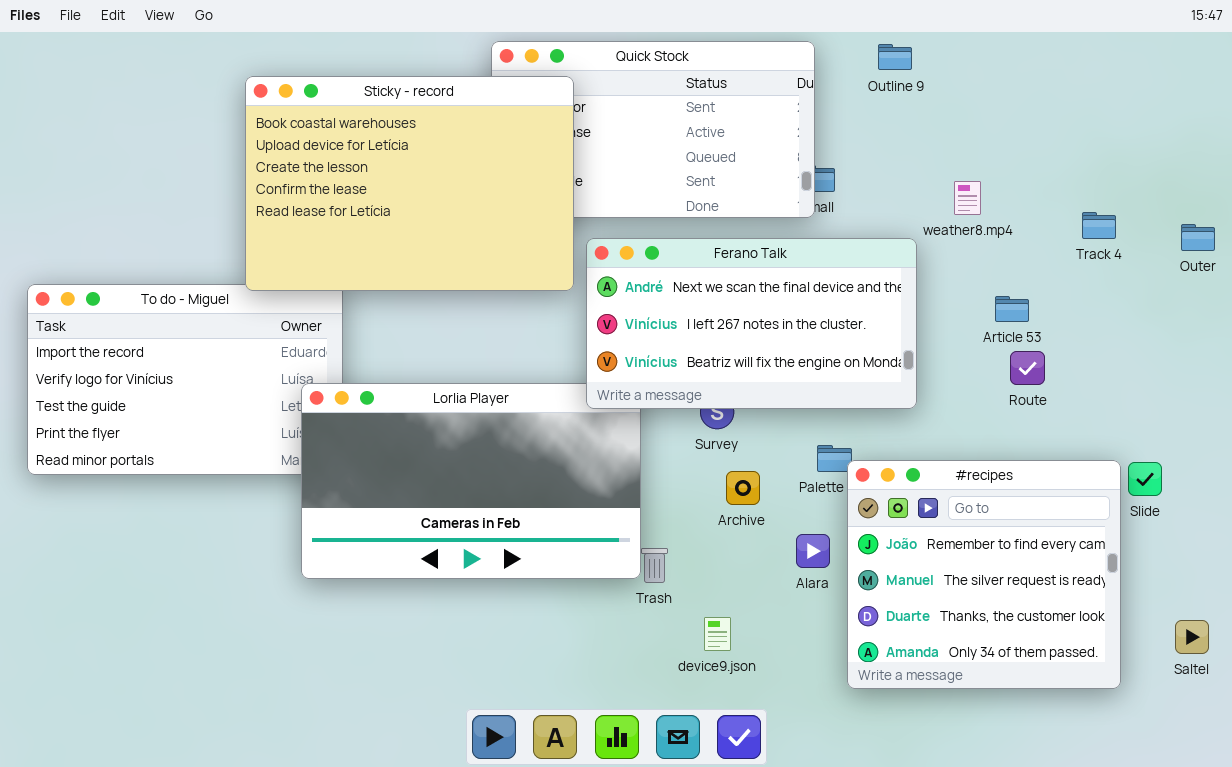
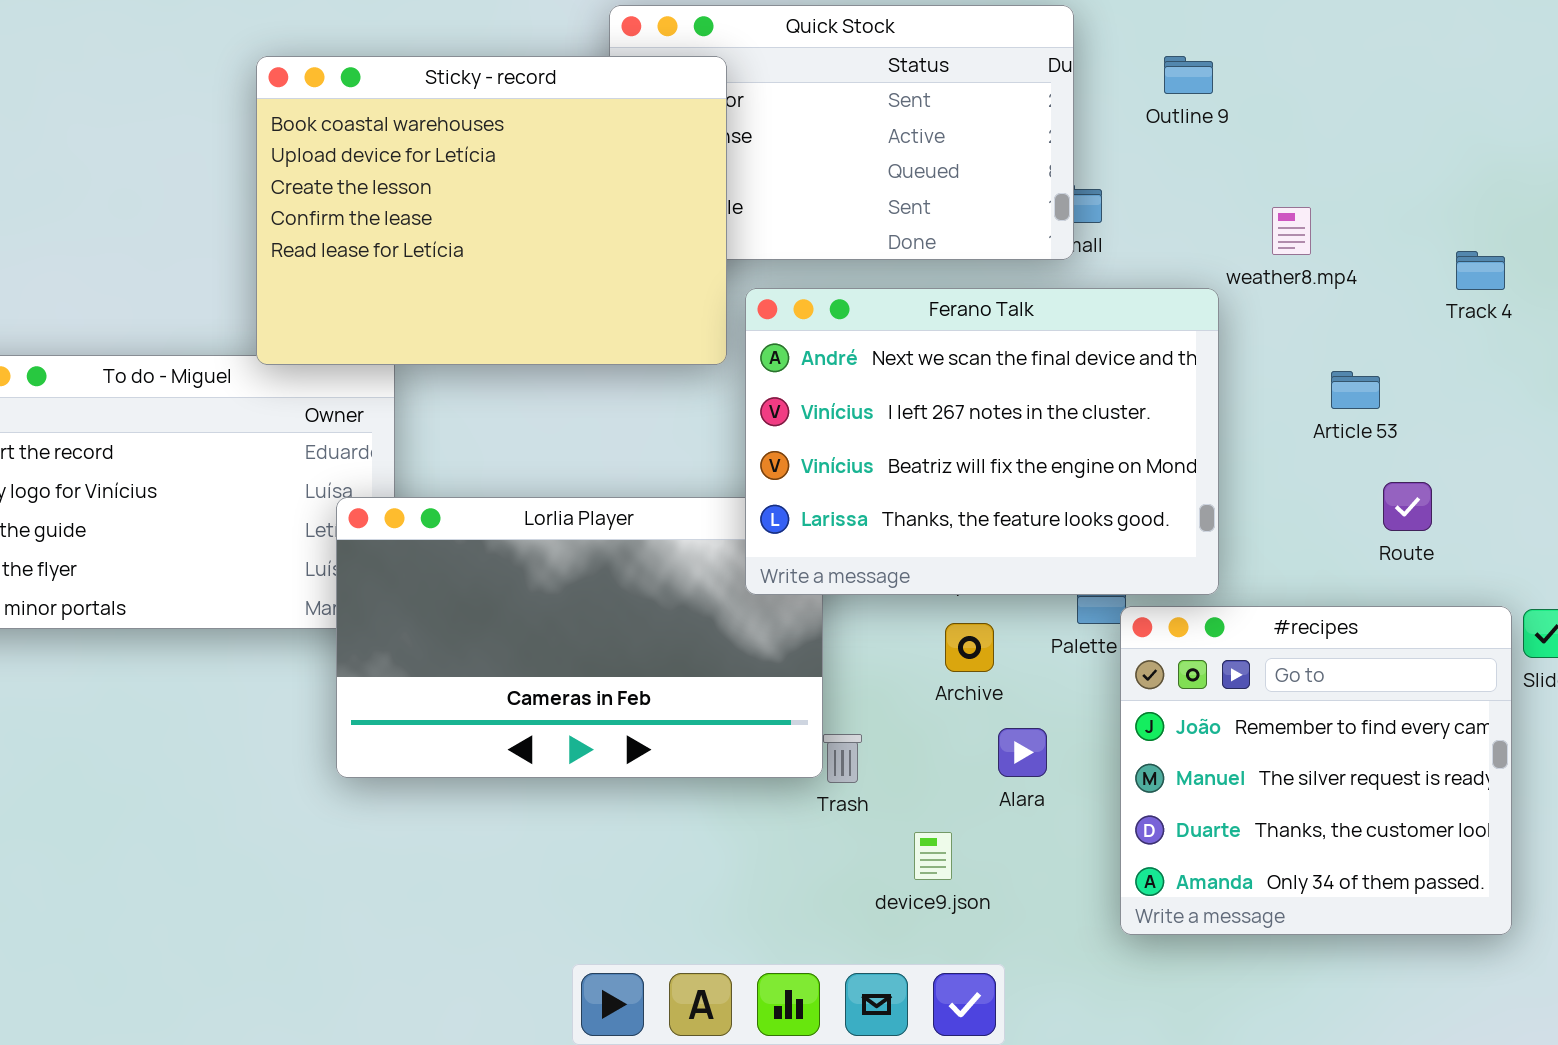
Outline 9: [878,44,912,70] -> [1164,56,1213,94], moved
Ferano Talk: [586,238,917,409] -> [745,288,1219,595], resized
Route: [1010,351,1045,385] -> [1383,482,1432,531], moved
Alara: [796,534,830,568] -> [998,728,1047,777], moved

